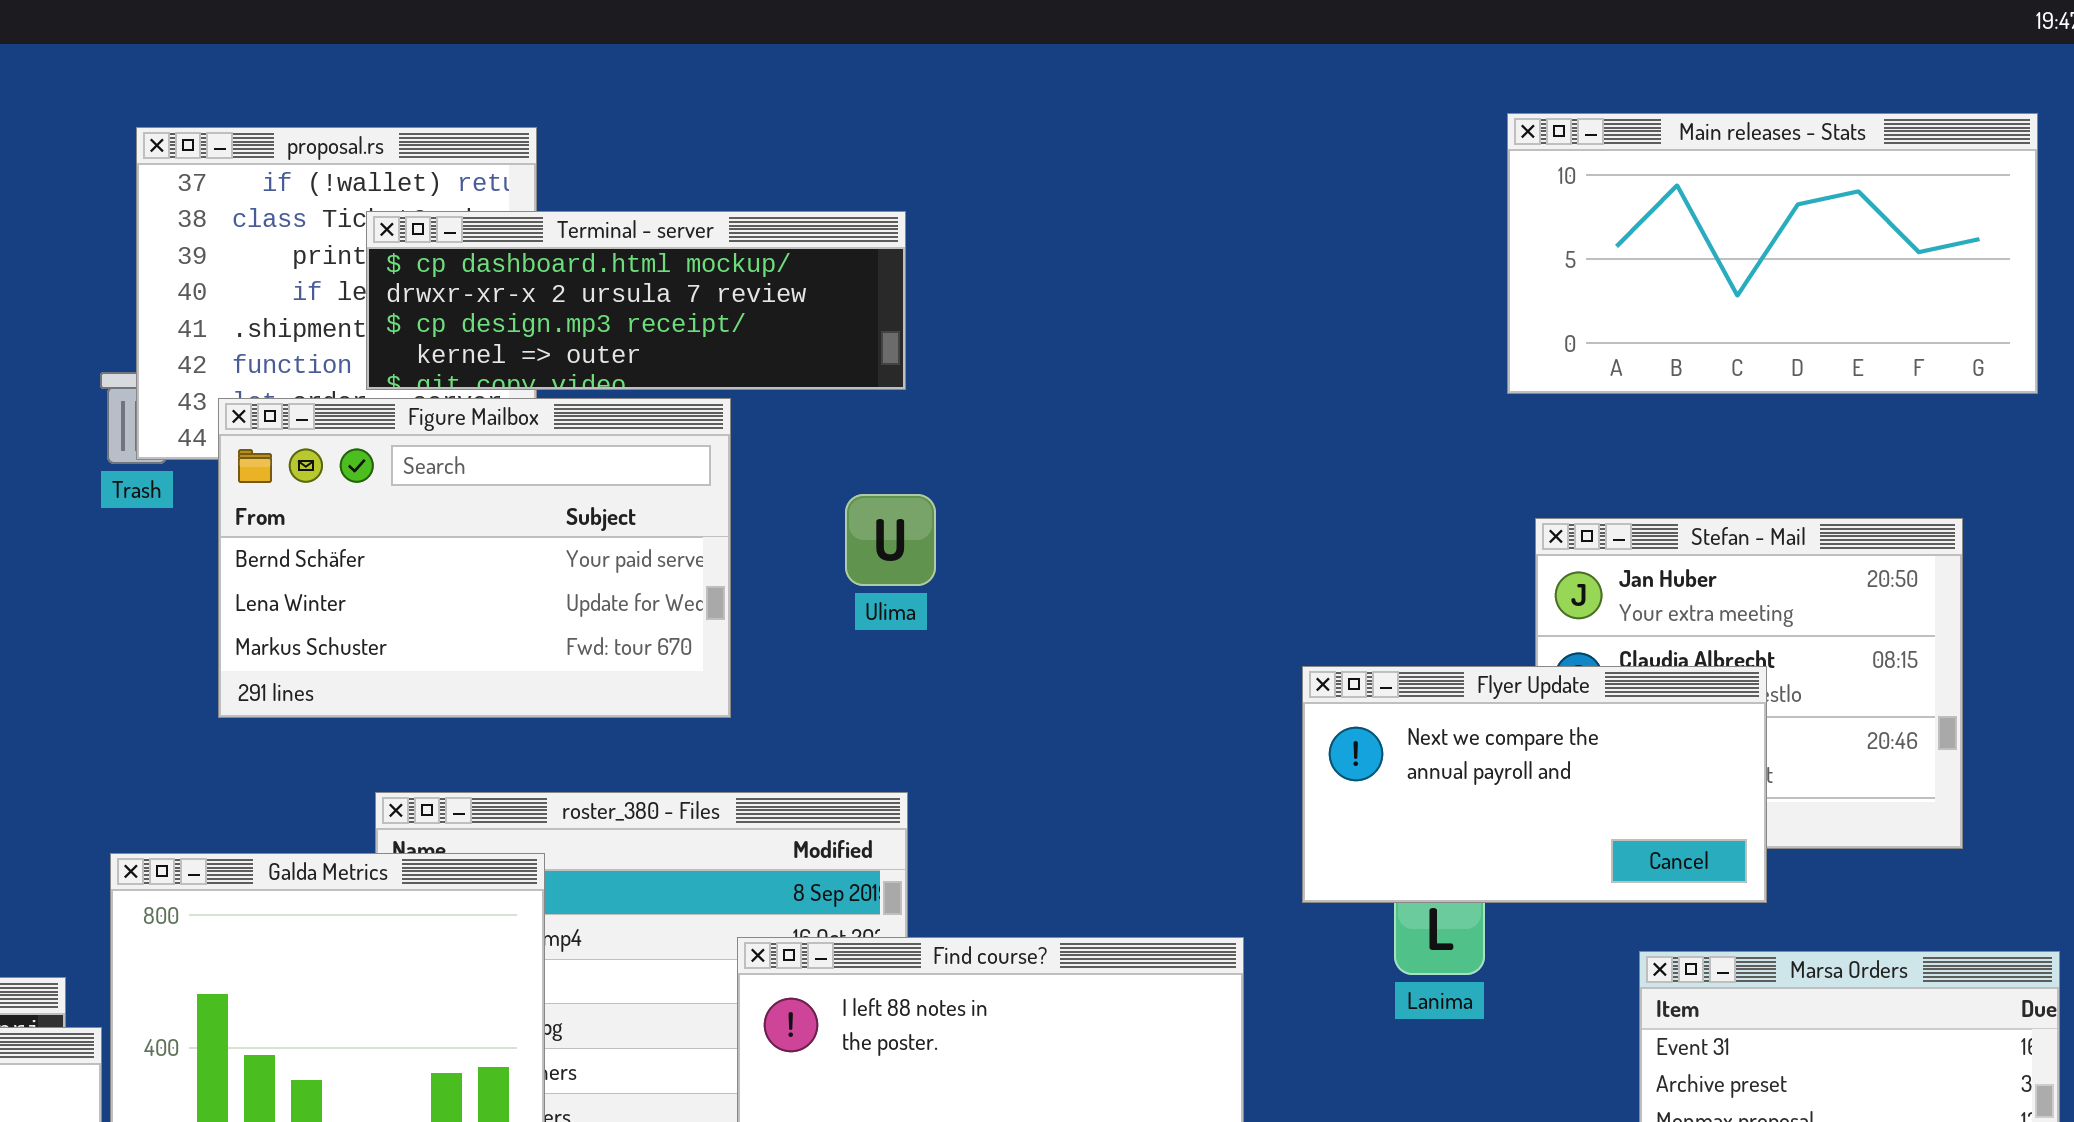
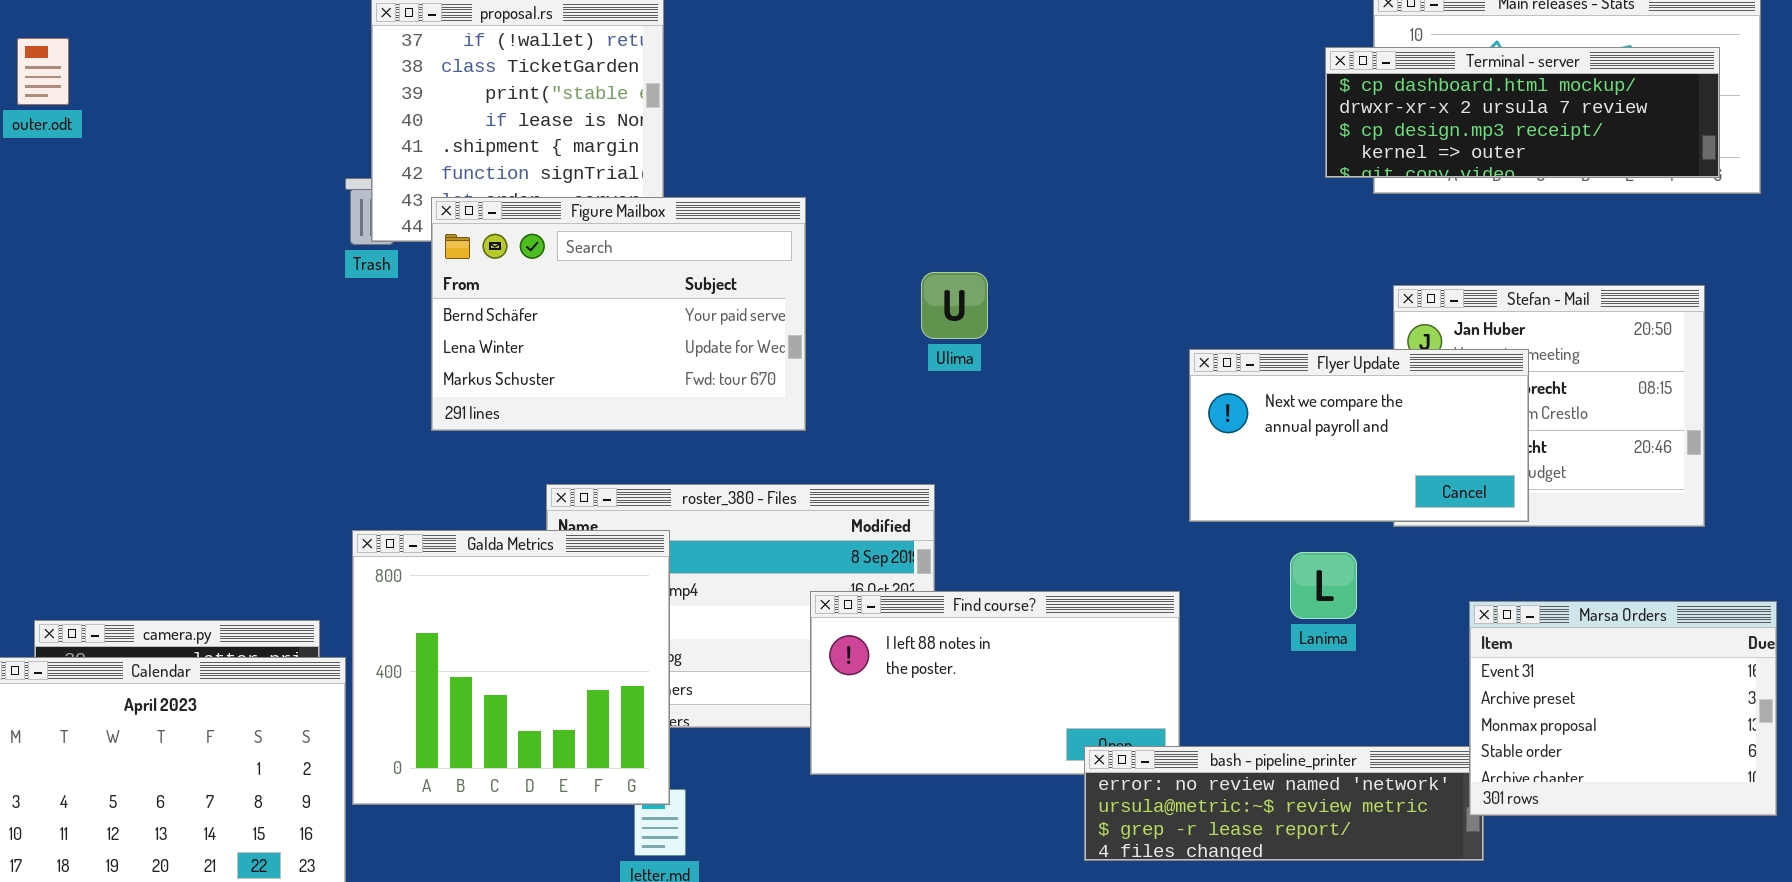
Terminal - server: [366,211,906,390] -> [1325,47,1720,178], moved
Ulima: [845,494,936,586] -> [921,272,988,339], moved
Flyer Update: [1302,666,1767,903] -> [1189,349,1529,522], moved

